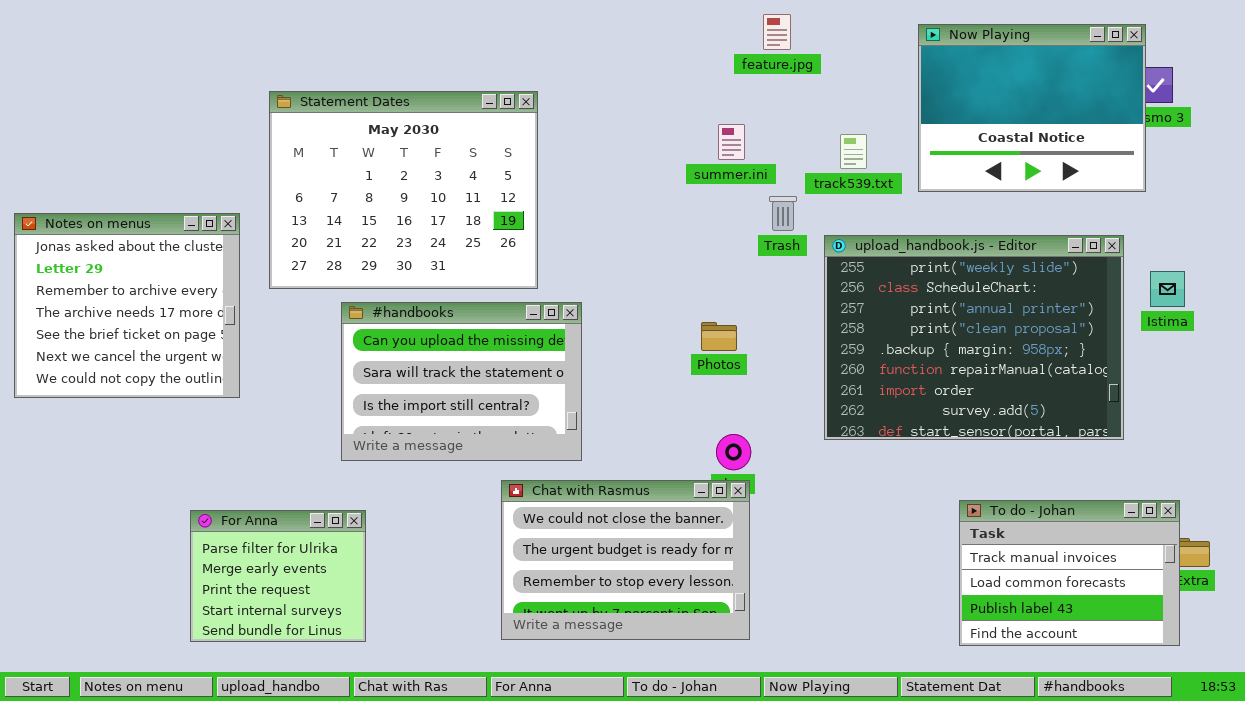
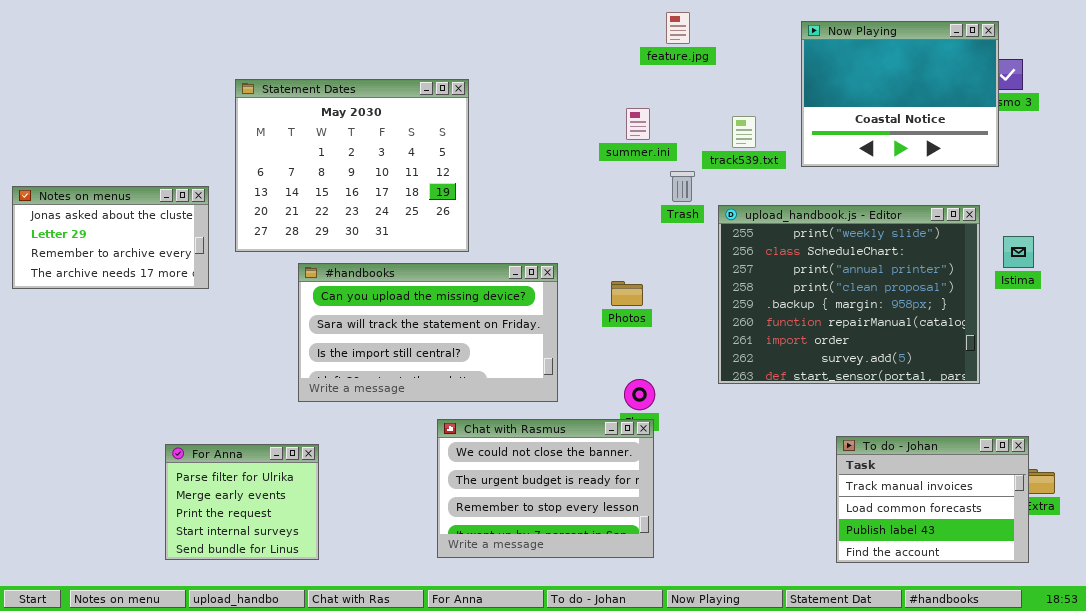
Notes on menus: [14,213,240,398] -> [12,186,209,289], resized
#handbooks: [341,302,582,461] -> [298,263,558,402], resized

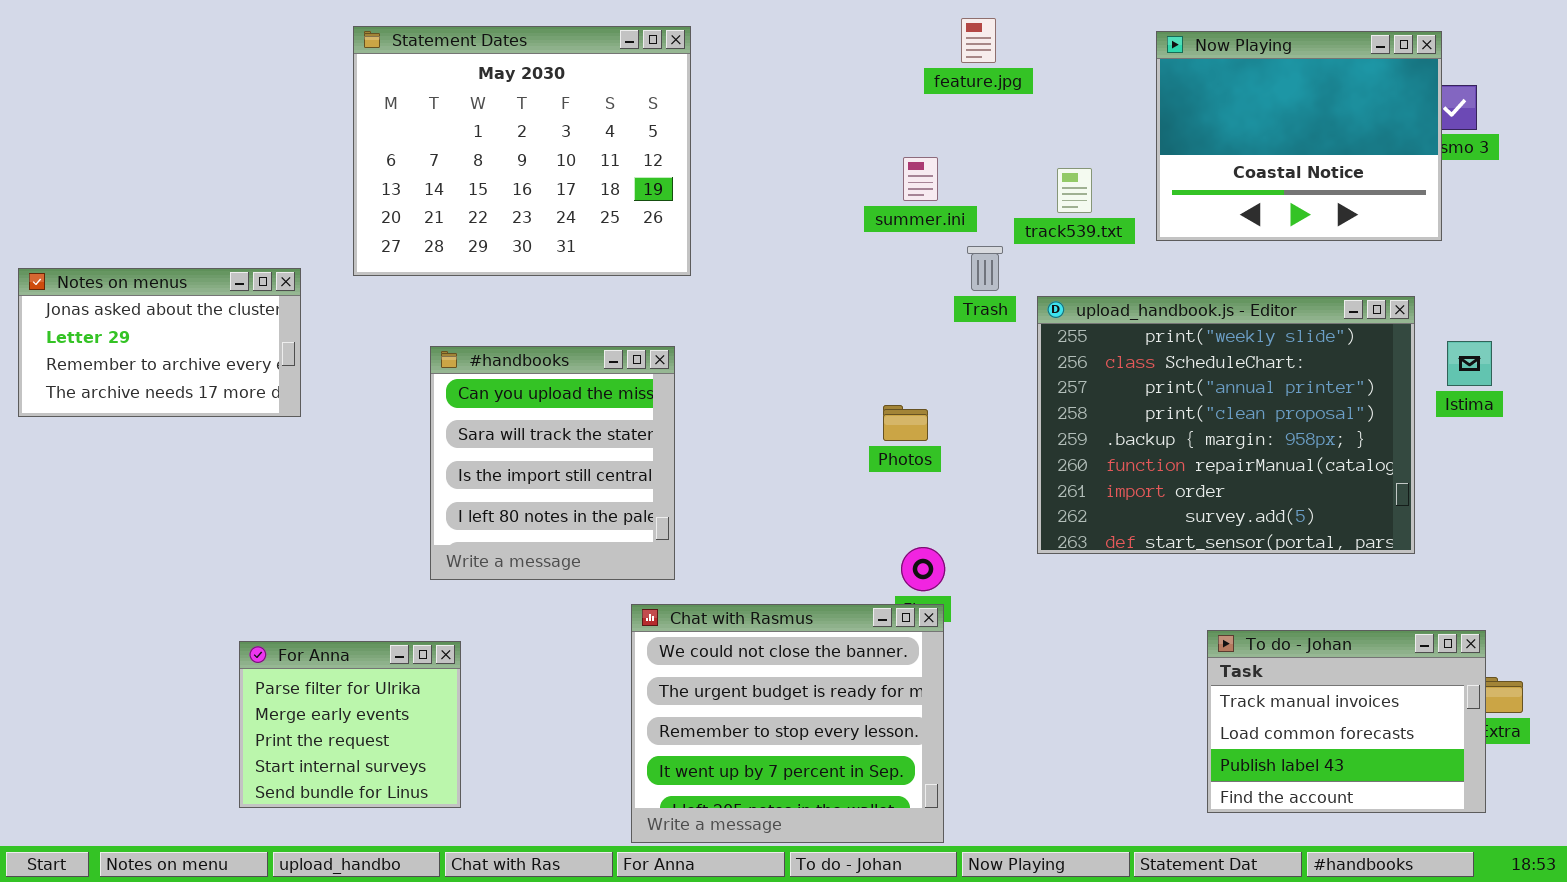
Statement Dates: [235,79,469,252] -> [353,26,691,276], moved
#handbooks: [298,263,558,402] -> [430,346,675,580], resized
Chat with Rasmus: [437,419,654,558] -> [631,604,944,843], resized

